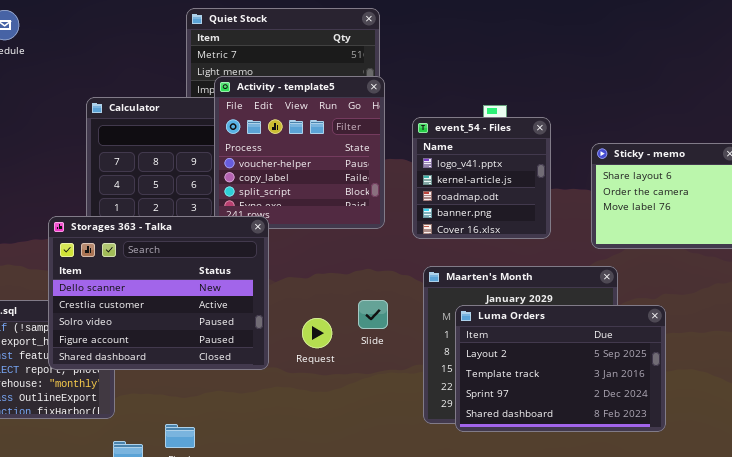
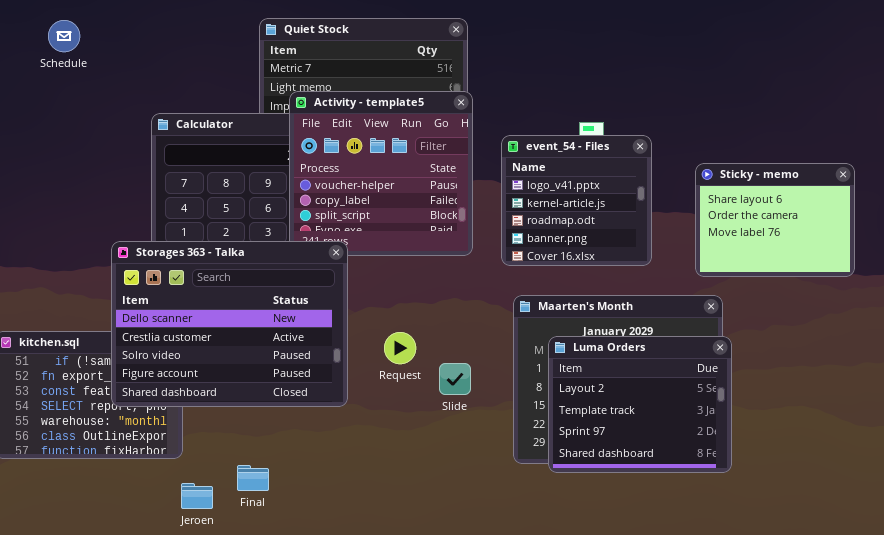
Slide: [358,300,388,329] -> [439,363,471,395], moved
Luma Orders: [455,305,666,432] -> [548,336,732,473], resized
Request: [302,318,332,348] -> [384,332,416,364], moved

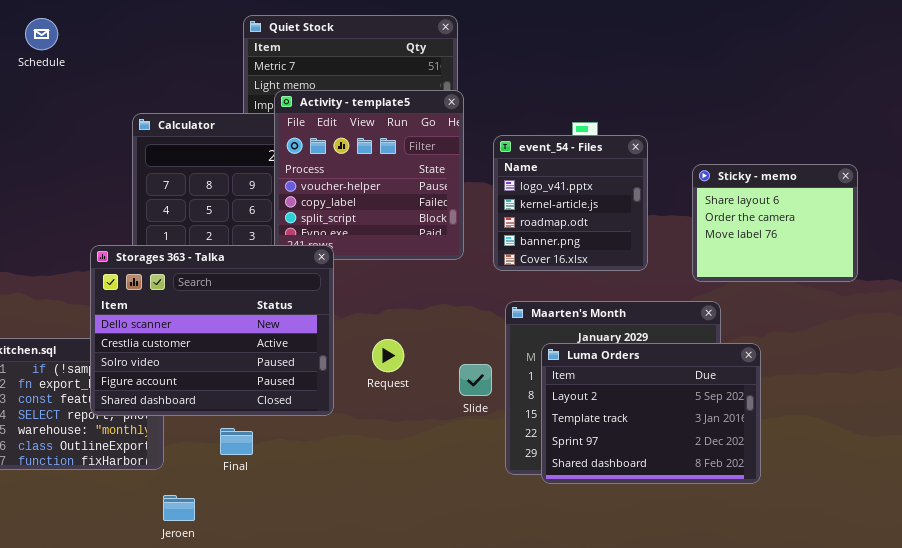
Luma Orders: [548,336,732,473] -> [541,343,761,484], resized
Slide: [439,363,471,395] -> [459,364,492,396], moved
Final: [237,465,269,491] -> [220,428,253,455], moved

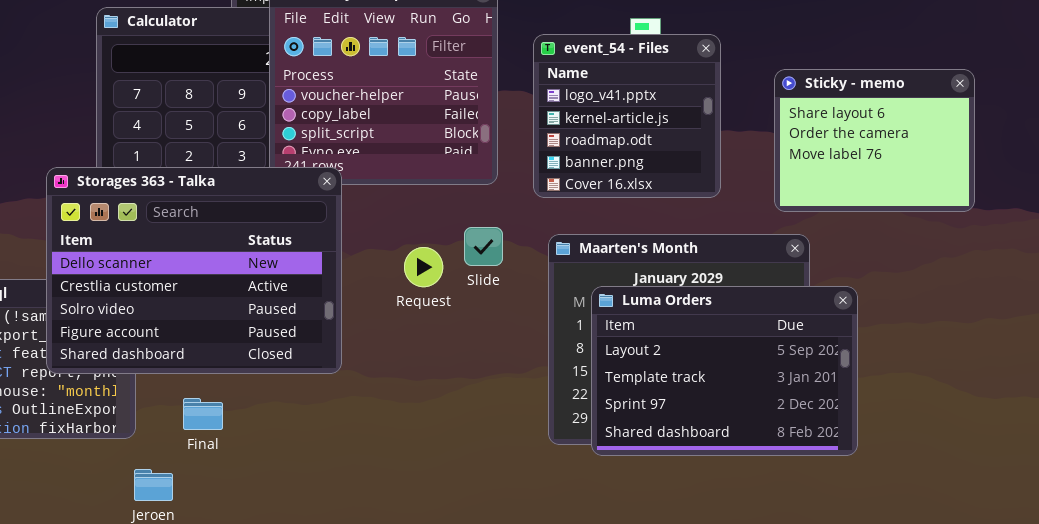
Request: [372,339,404,372] -> [404,247,443,287], moved
Slide: [459,364,492,396] -> [464,227,503,266], moved
Final: [220,428,253,455] -> [183,398,223,430], moved

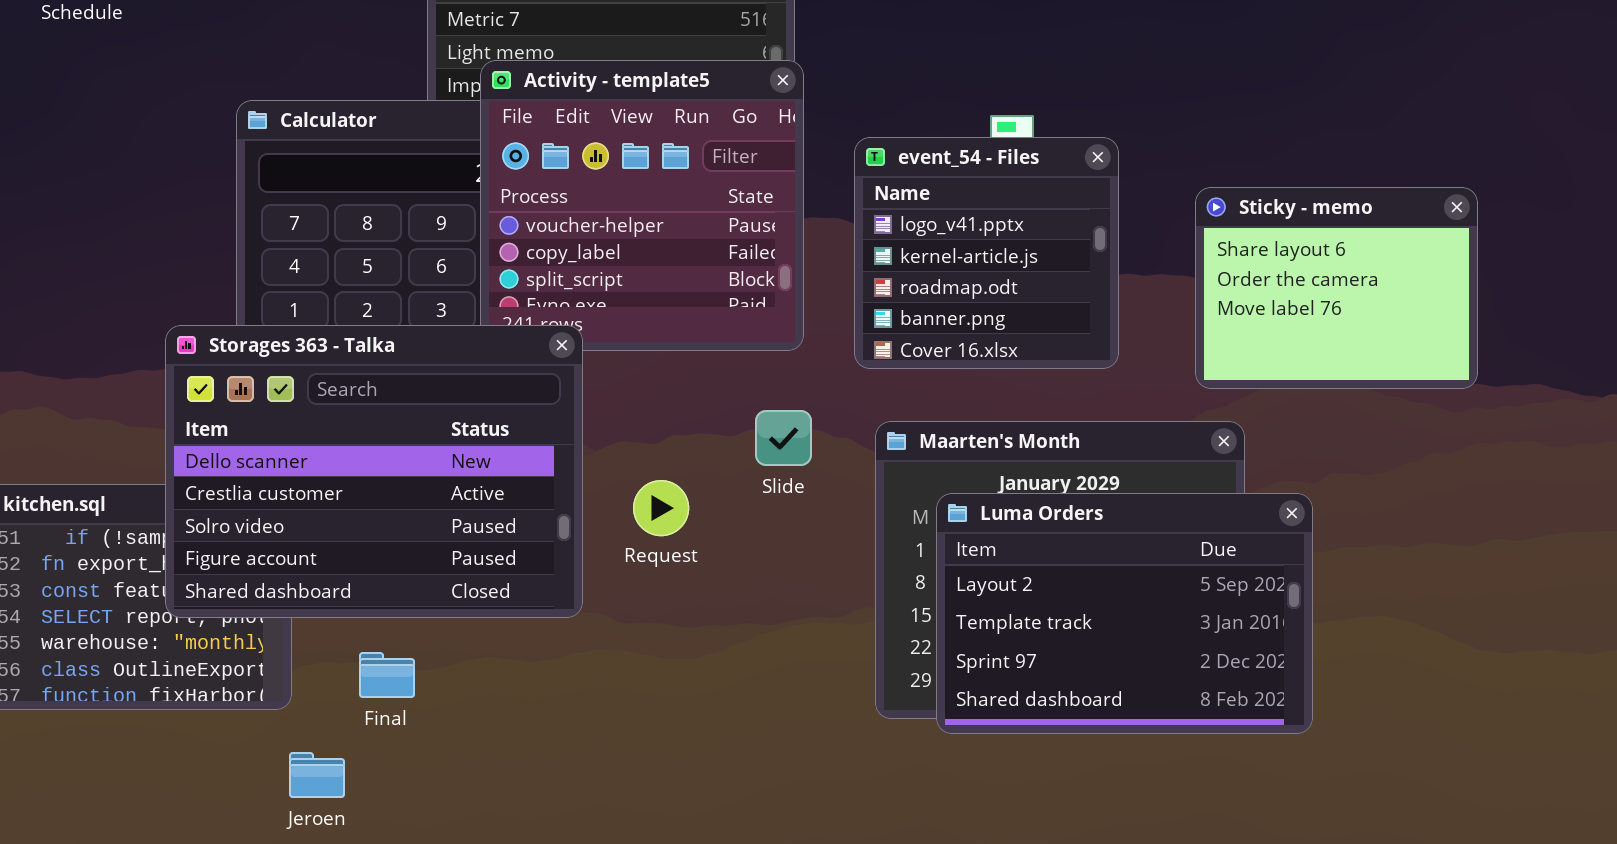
Request: [404,247,443,287] -> [633,480,689,536], moved

